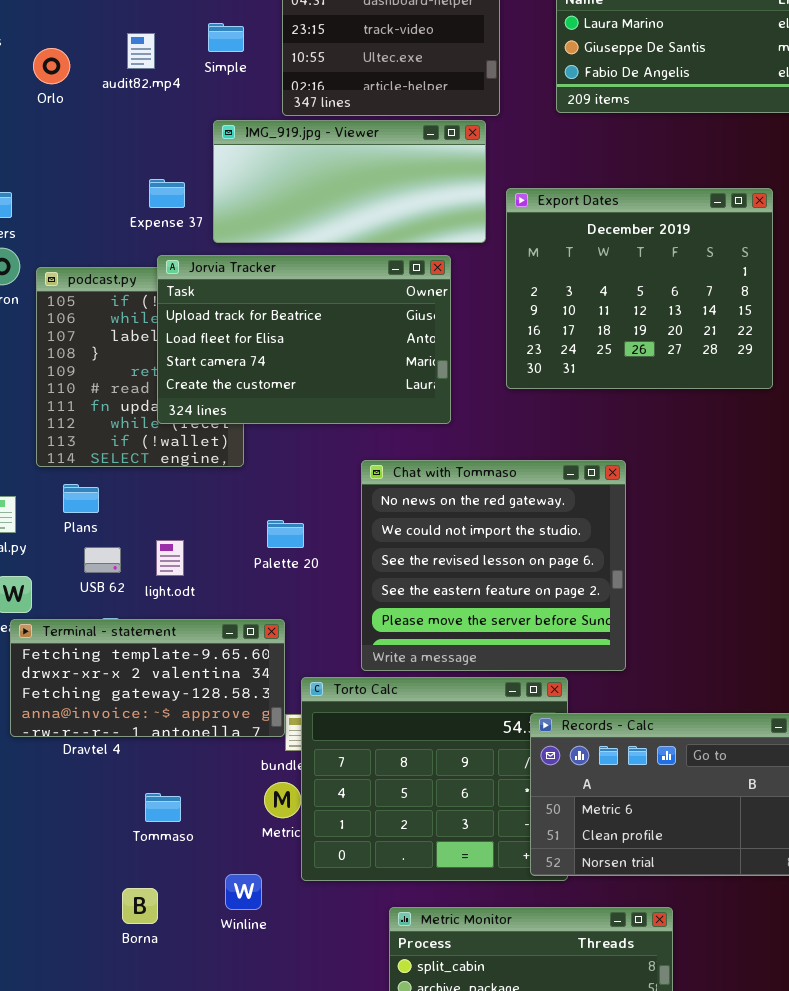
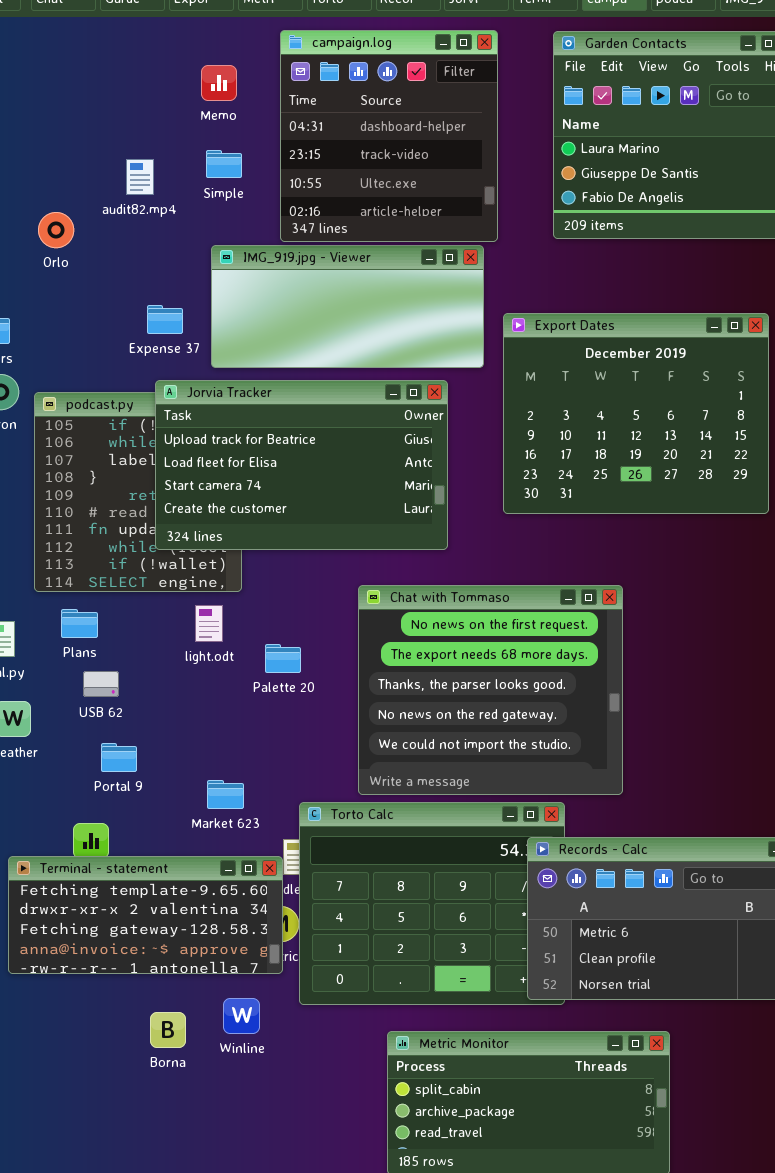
Orlo: [33,48,70,84] -> [38,212,74,248], moved
Chat with Tommaso: [361,460,626,671] -> [358,585,623,795], scrolled up 3 rows
light.odt: [156,540,184,576] -> [195,605,223,642], moved
Terminal - statement: [10,619,285,737] -> [8,856,283,974], moved
Borna: [122,888,158,924] -> [150,1012,186,1048], moved

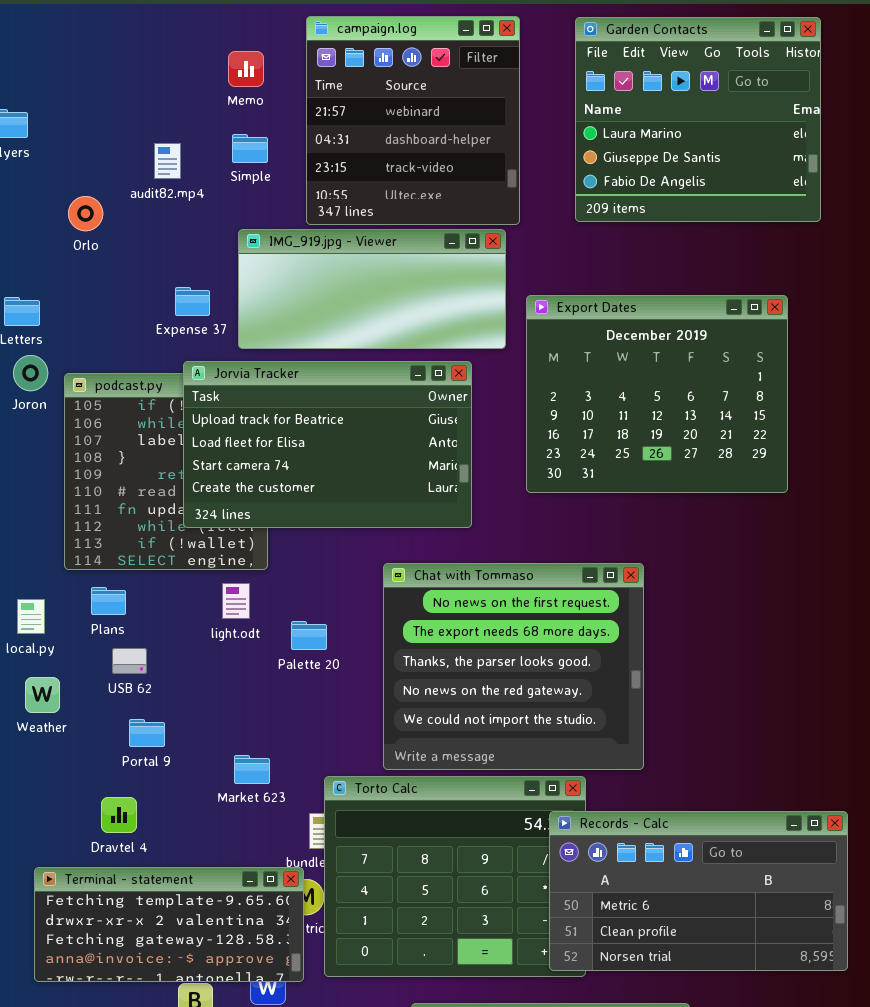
campaign.log: [280,30,498,242] -> [306,16,520,225], scrolled up 1 row
Terminal - statement: [8,856,283,974] -> [34,867,304,982], moved

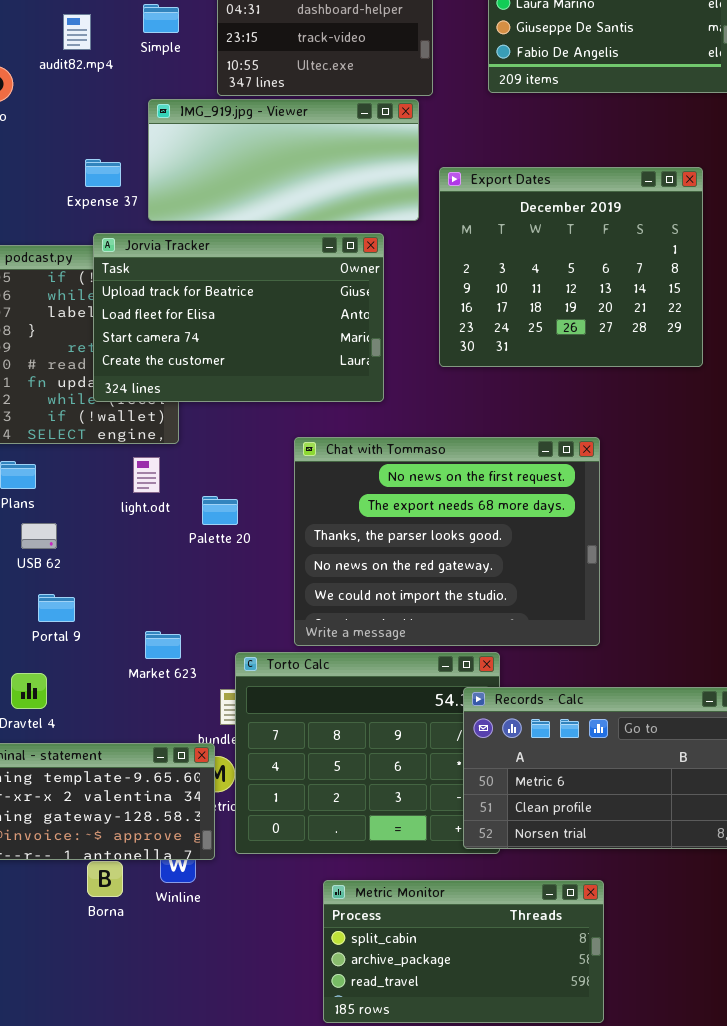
Chat with Tommaso: [383,563,644,770] -> [294,437,600,646], resized

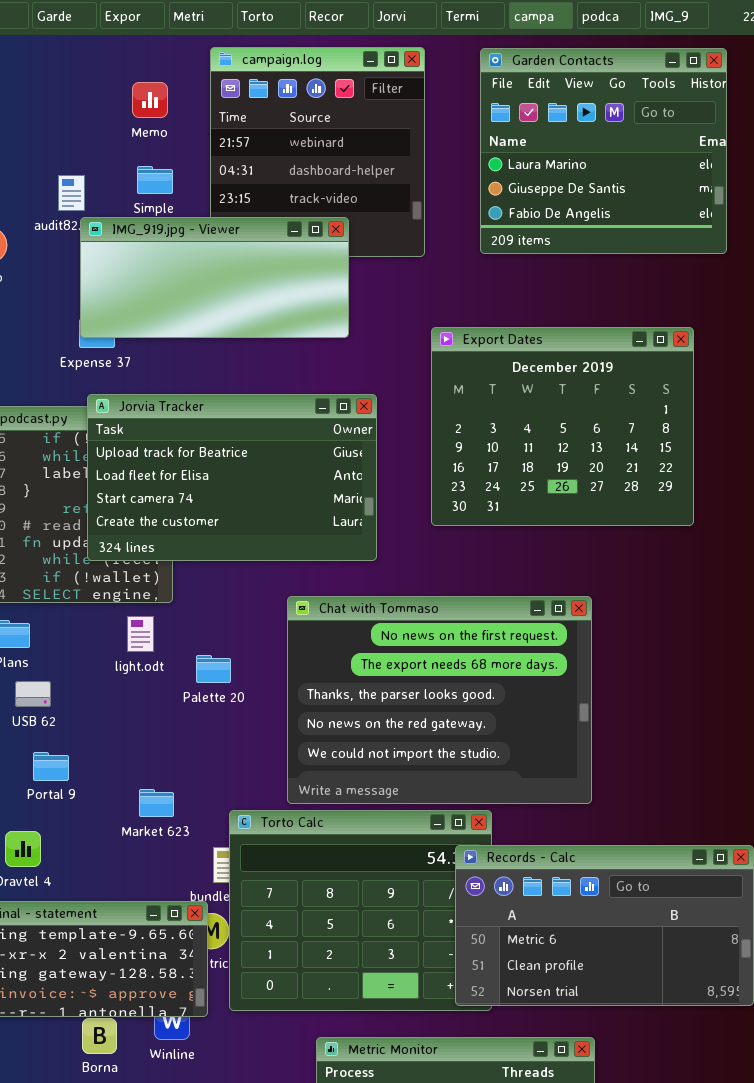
IMG_919.jpg - Viewer: [148,99,419,221] -> [80,217,349,338], moved

